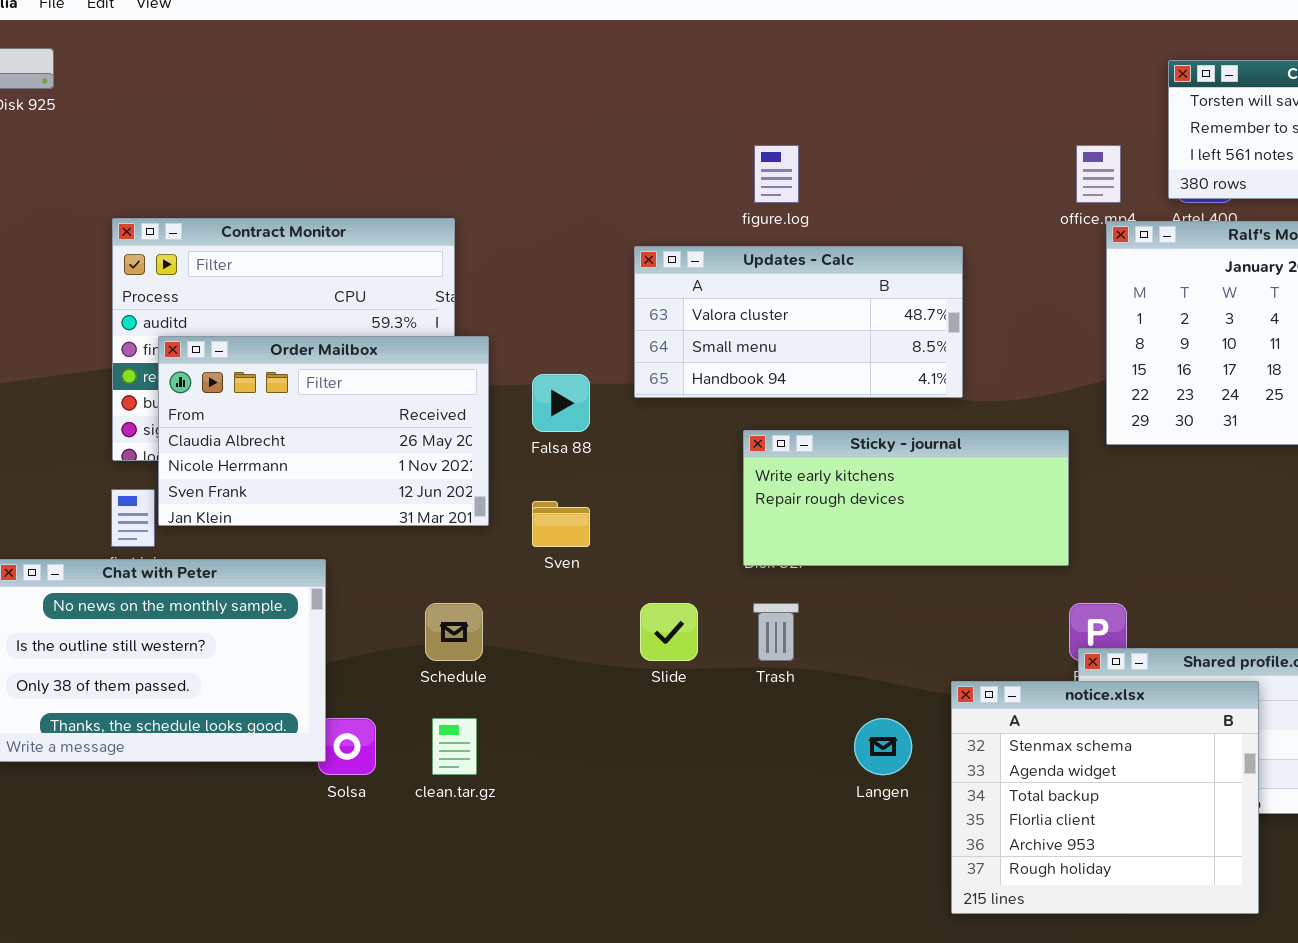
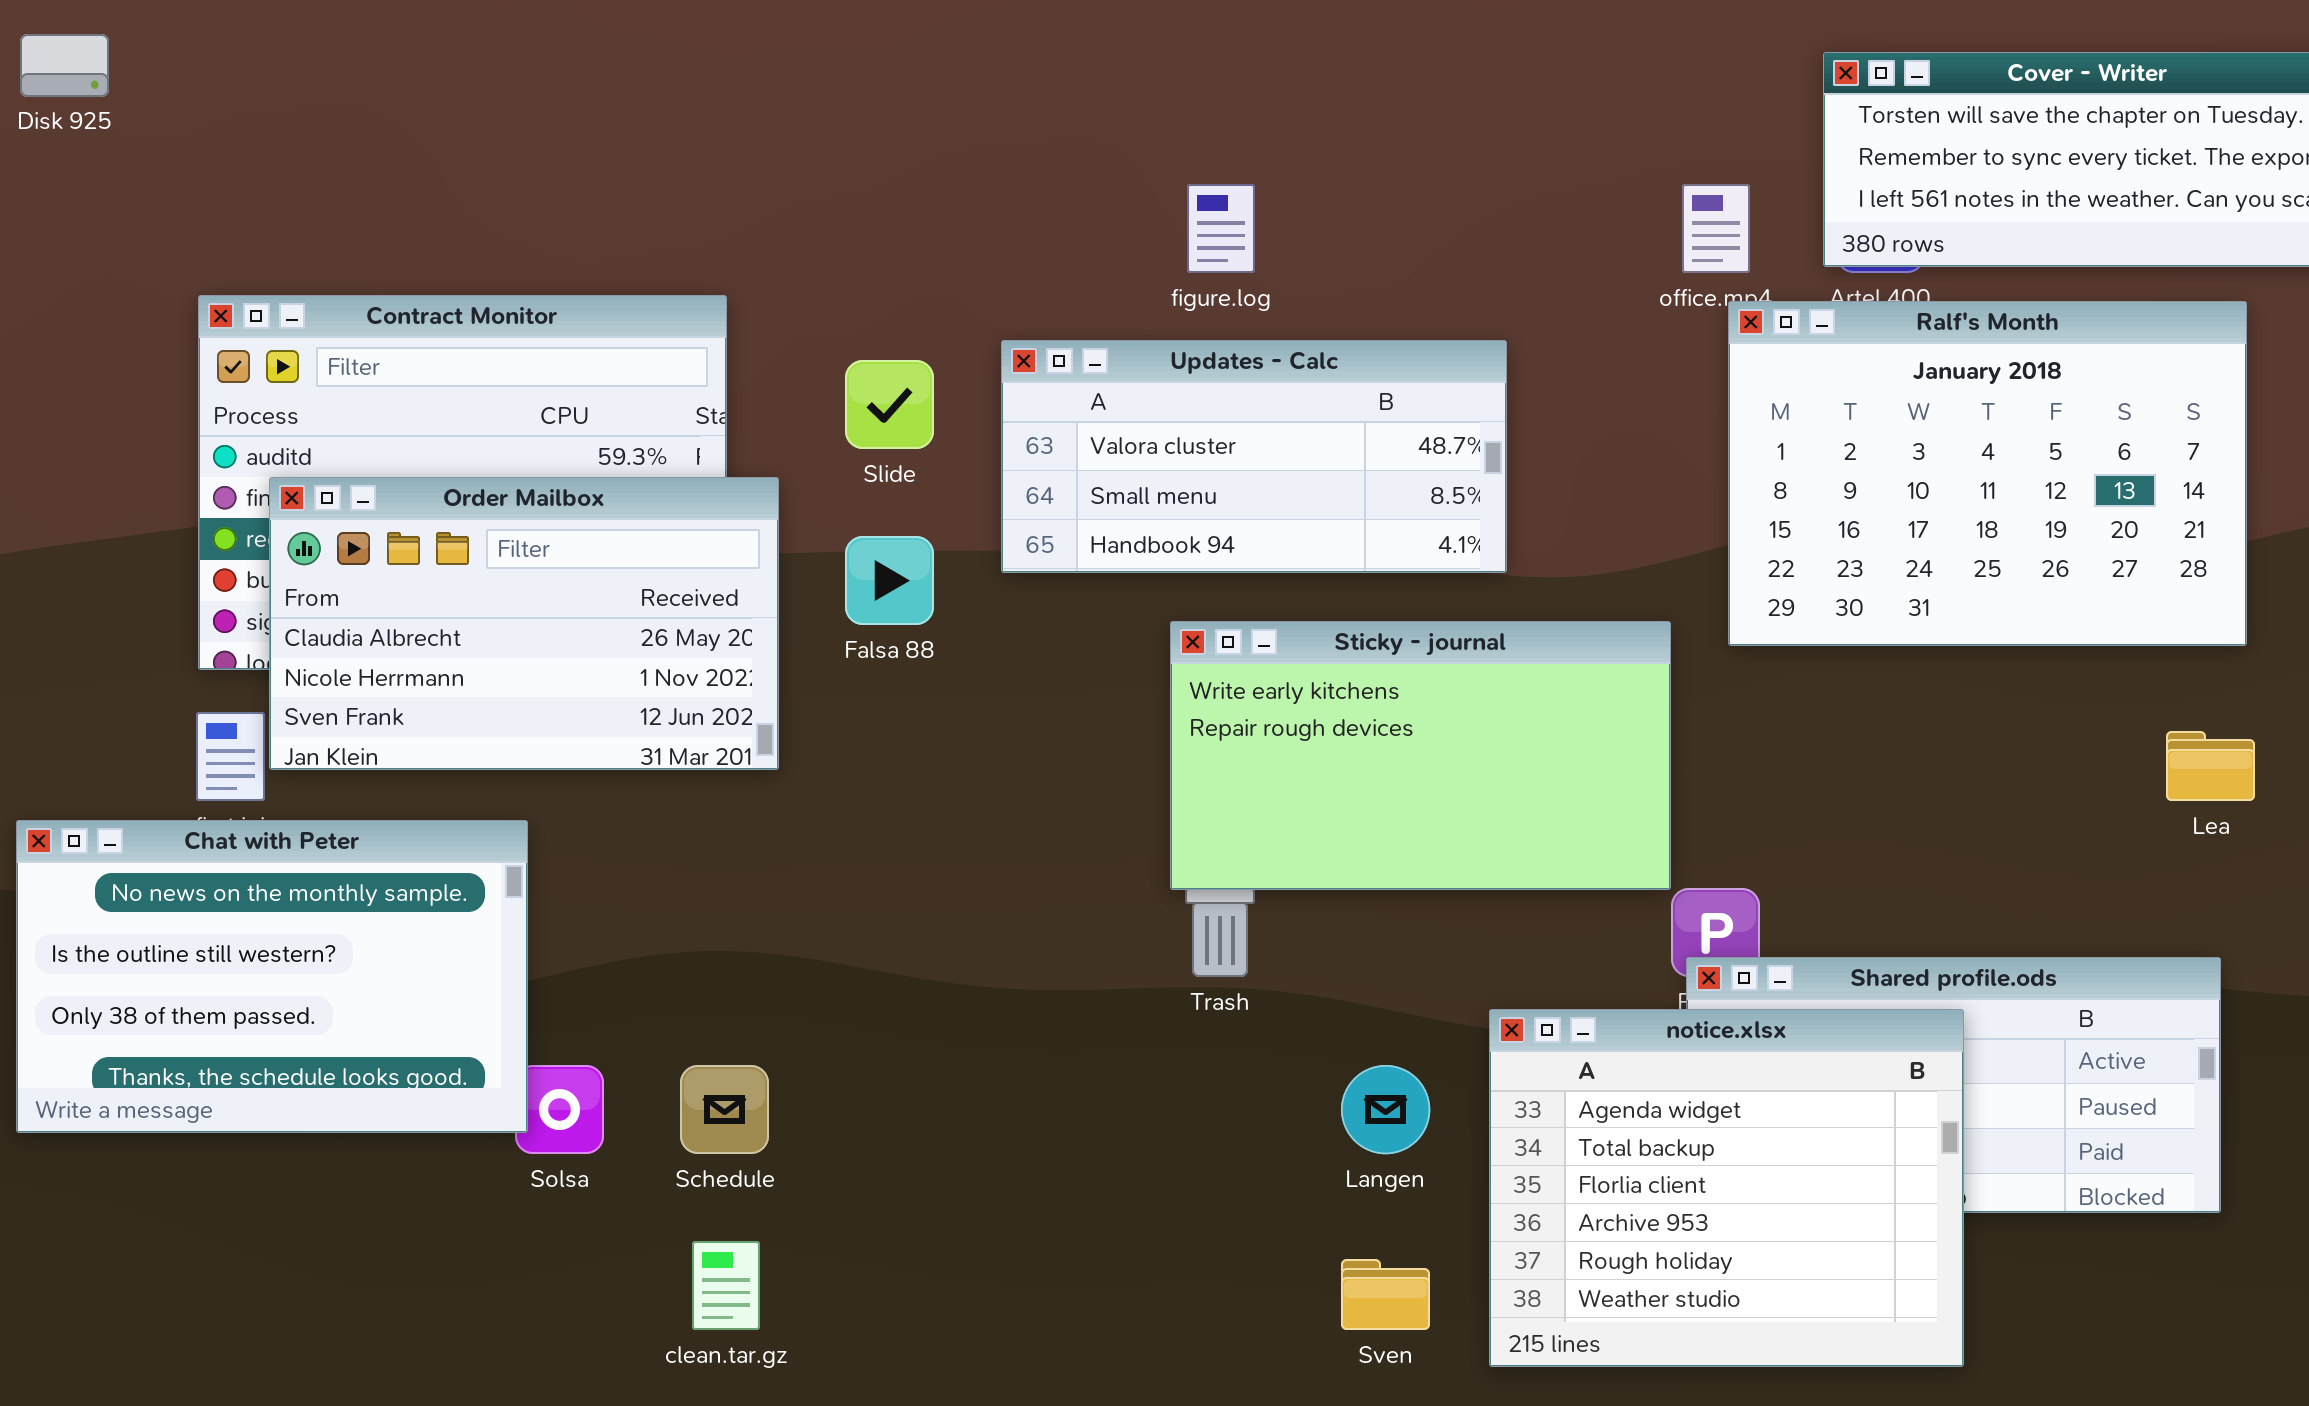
Sticky - journal: [743,430,1069,566] -> [1170,621,1671,890], resized
Sven: [532,501,590,547] -> [1341,1259,1430,1330], moved
Schedule: [425,603,483,661] -> [680,1065,769,1154], moved
Slide: [640,603,698,661] -> [845,360,934,449], moved
notice.xlsx: [951,681,1259,914] -> [1489,1009,1964,1367], scrolled down 1 row
clean.tar.gz: [432,718,477,775] -> [692,1241,760,1330], moved

